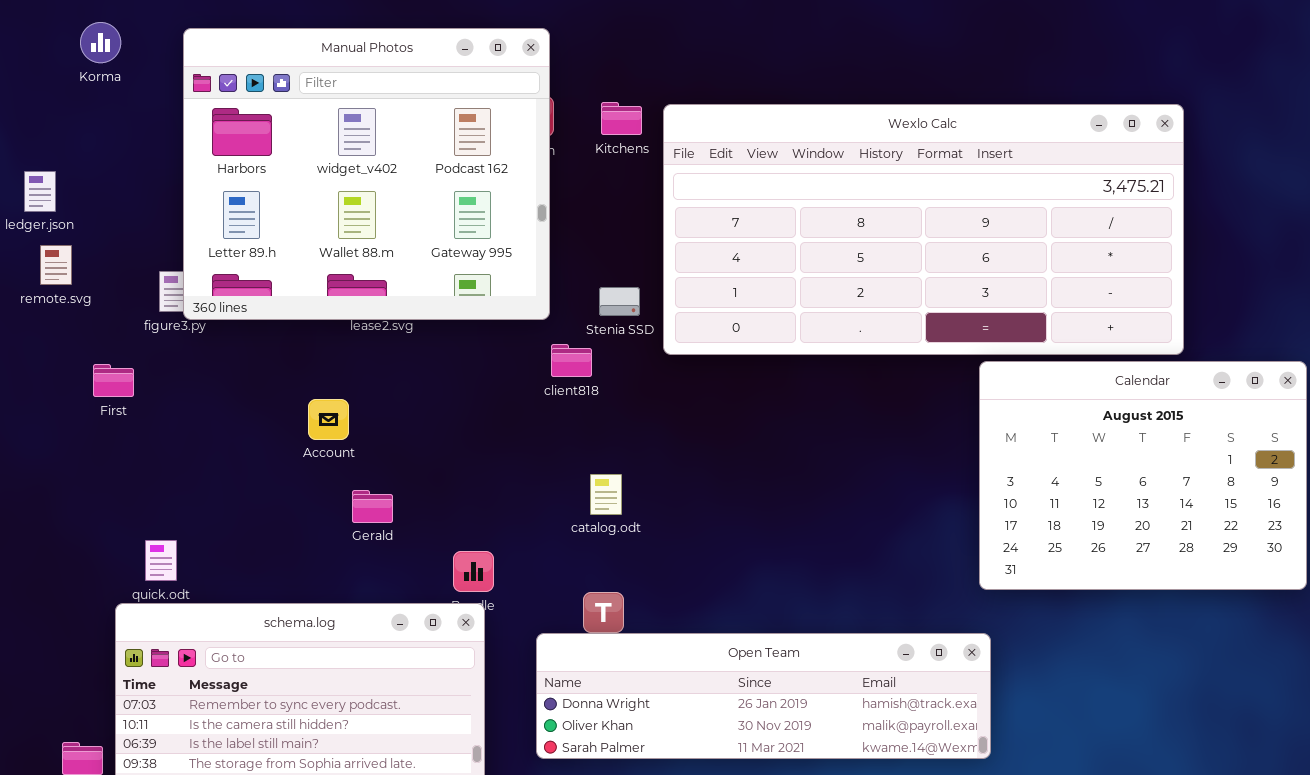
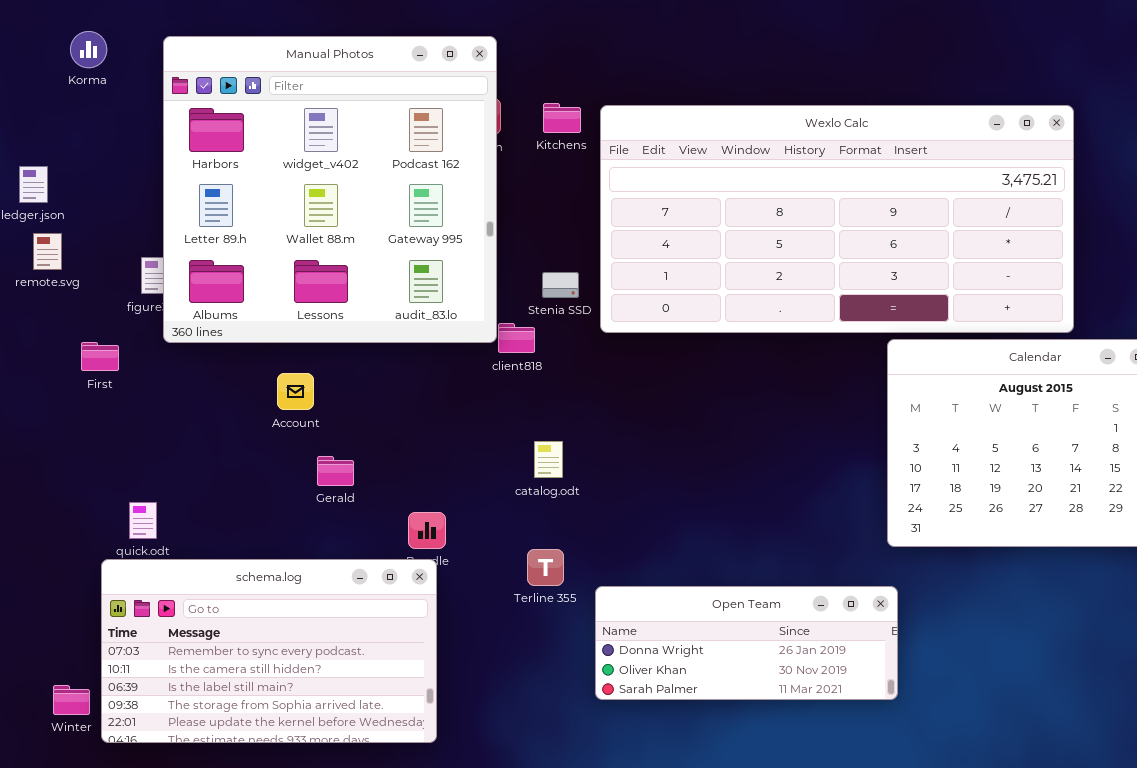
Manual Photos: [183,28,550,320] -> [163,36,497,343], resized
Open Team: [536,633,991,759] -> [595,586,898,700], resized

